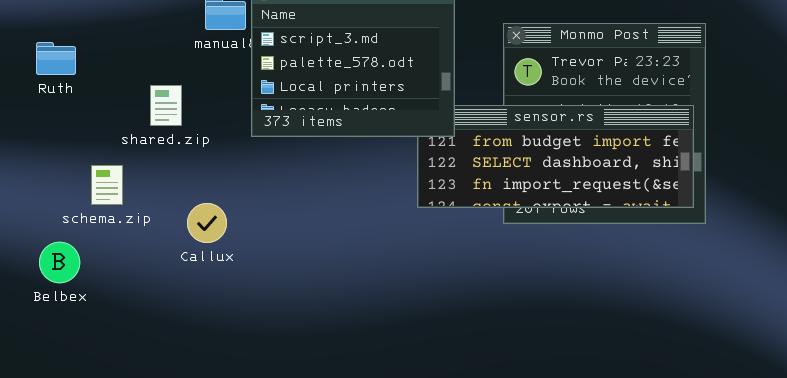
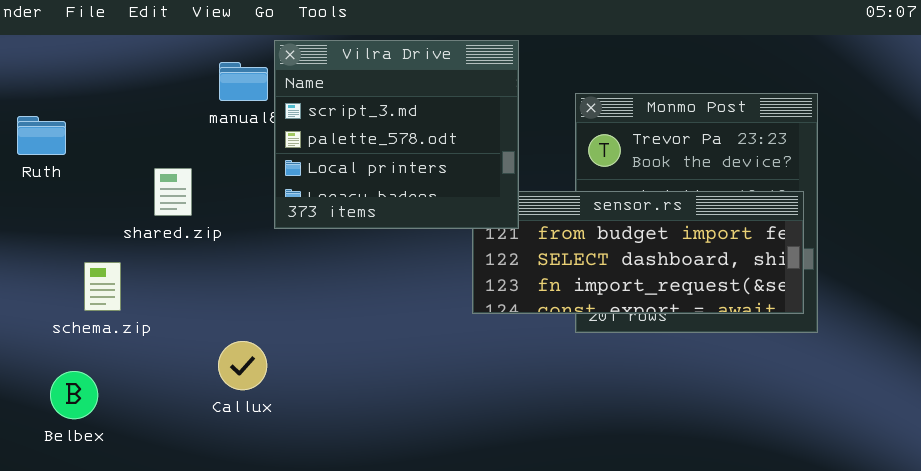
Callux: [187,203,227,243] -> [218,341,267,390], moved
Belbex: [39,242,80,283] -> [50,371,98,419], moved

